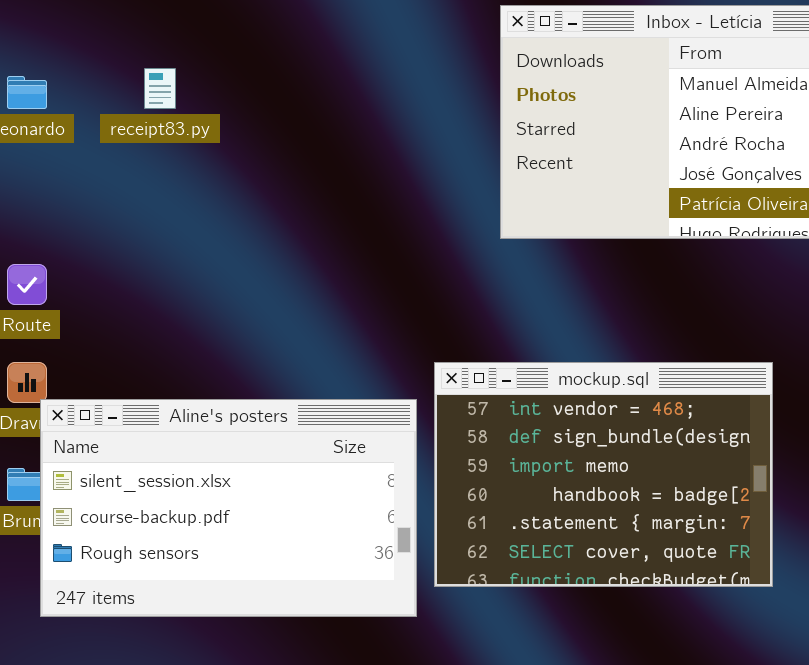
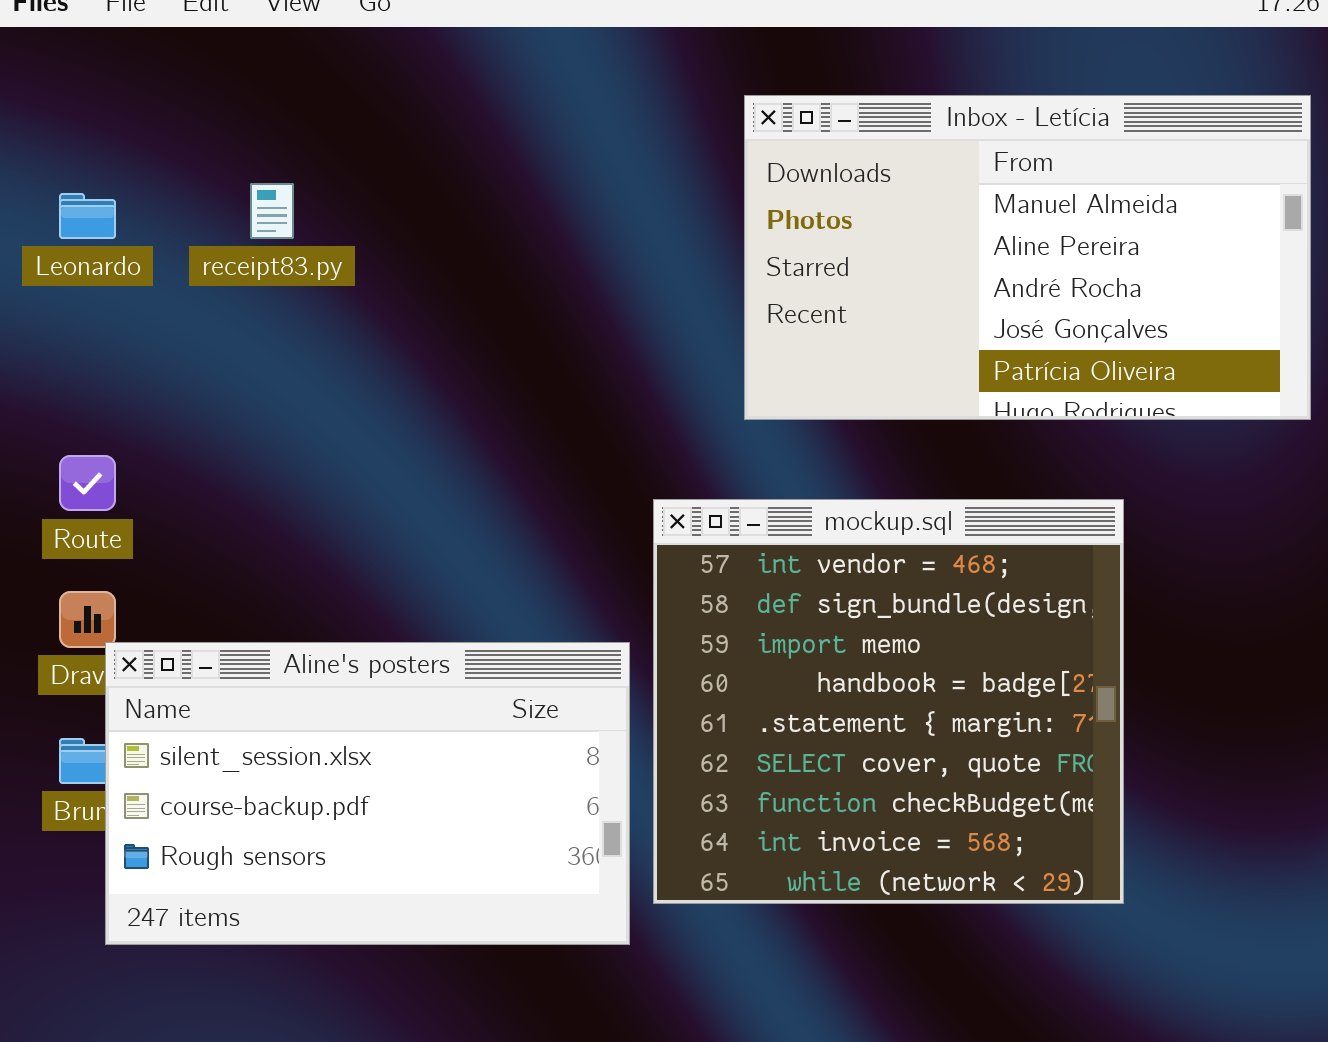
mockup.sql: [434,362,773,587] -> [653,499,1124,904], resized

